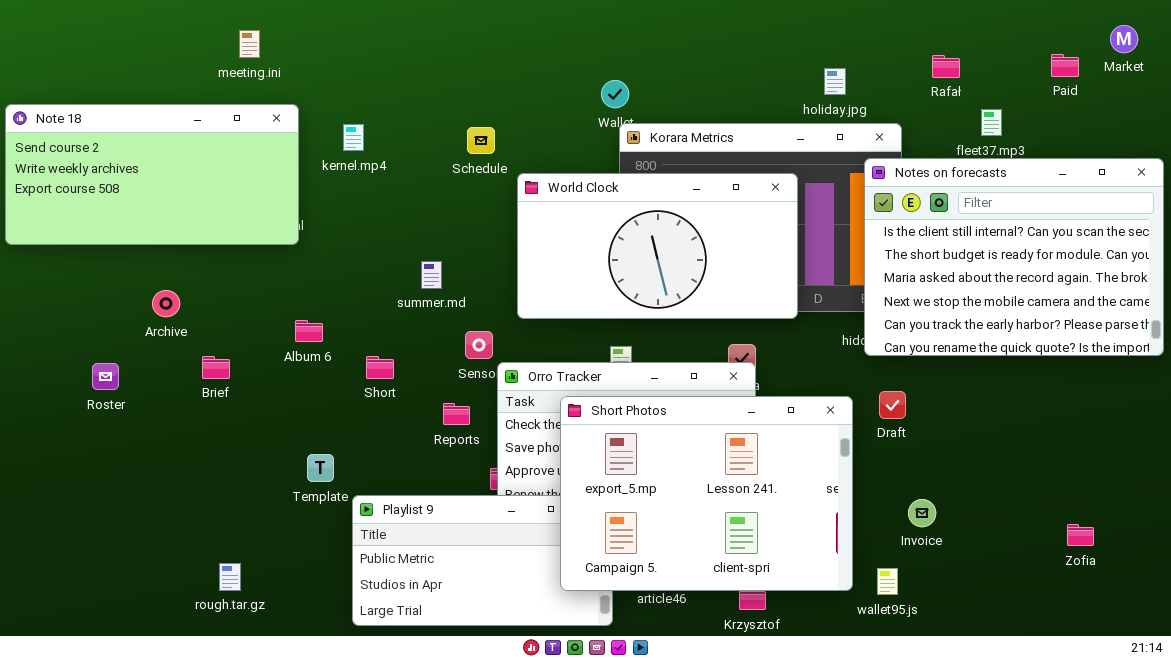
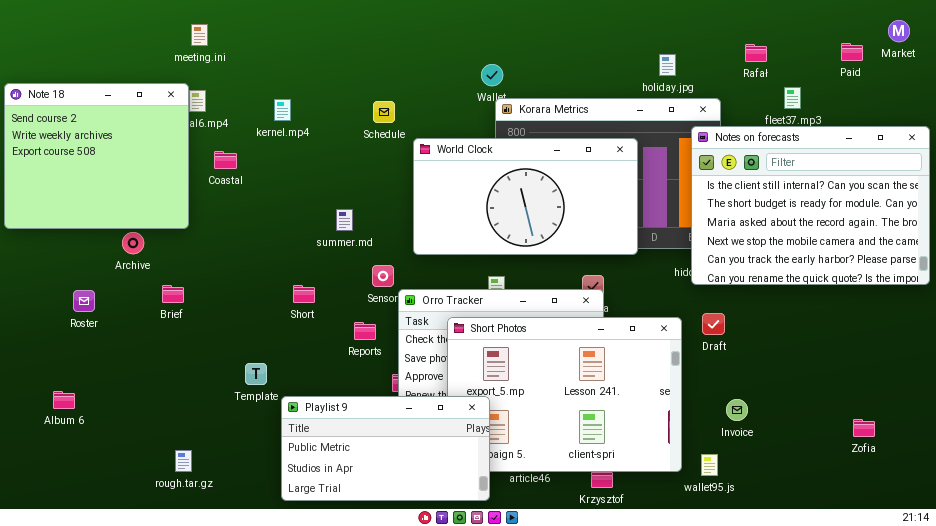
Note 18: [5,104,299,245] -> [4,83,189,229], resized
Album 6: [295,320,323,342] -> [53,391,75,409], moved
Playlist 9: [352,495,613,626] -> [281,396,490,501], raised

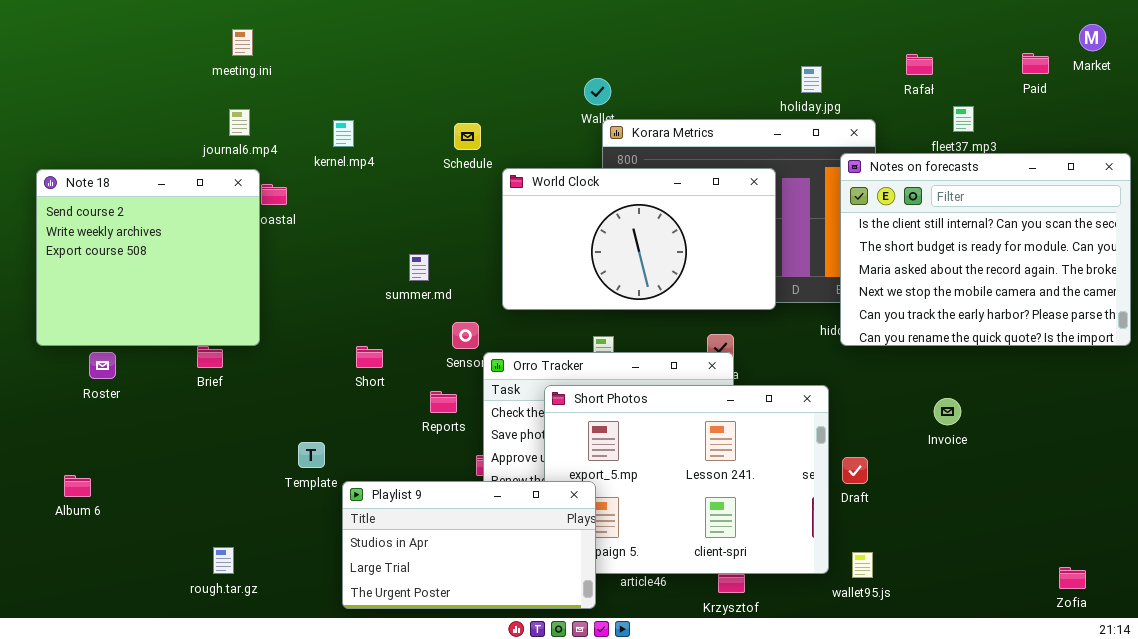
Note 18: [4,83,189,229] -> [36,169,260,346], moved
Draft: [702,313,725,335] -> [842,457,868,484], moved
Playlist 9: [281,396,490,501] -> [342,481,596,609], scrolled down 1 row
Invoice: [726,399,748,421] -> [934,398,961,425], moved
Zofia: [853,419,875,437] -> [1059,567,1086,589], moved

